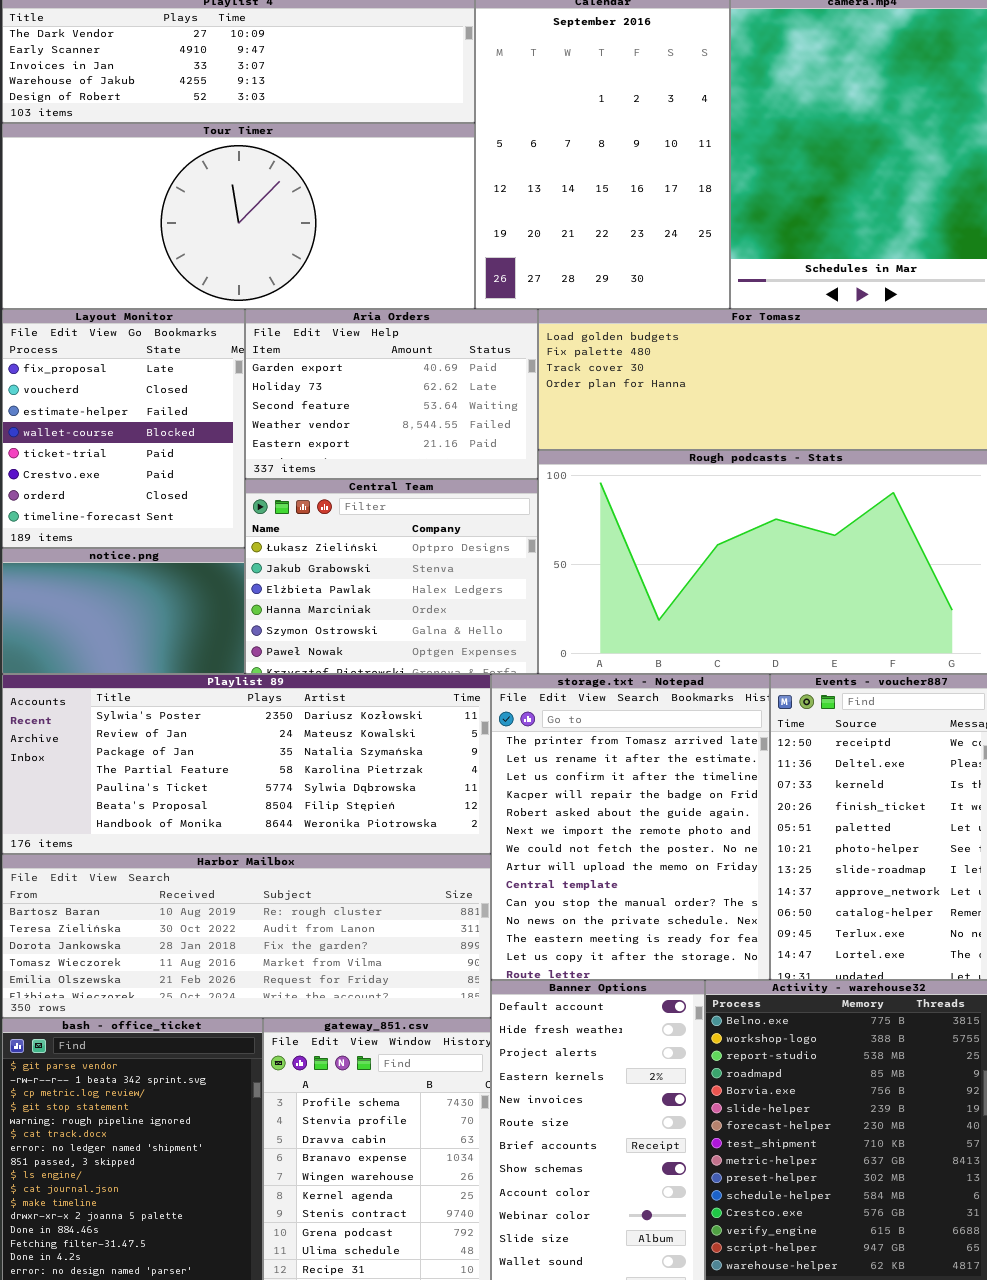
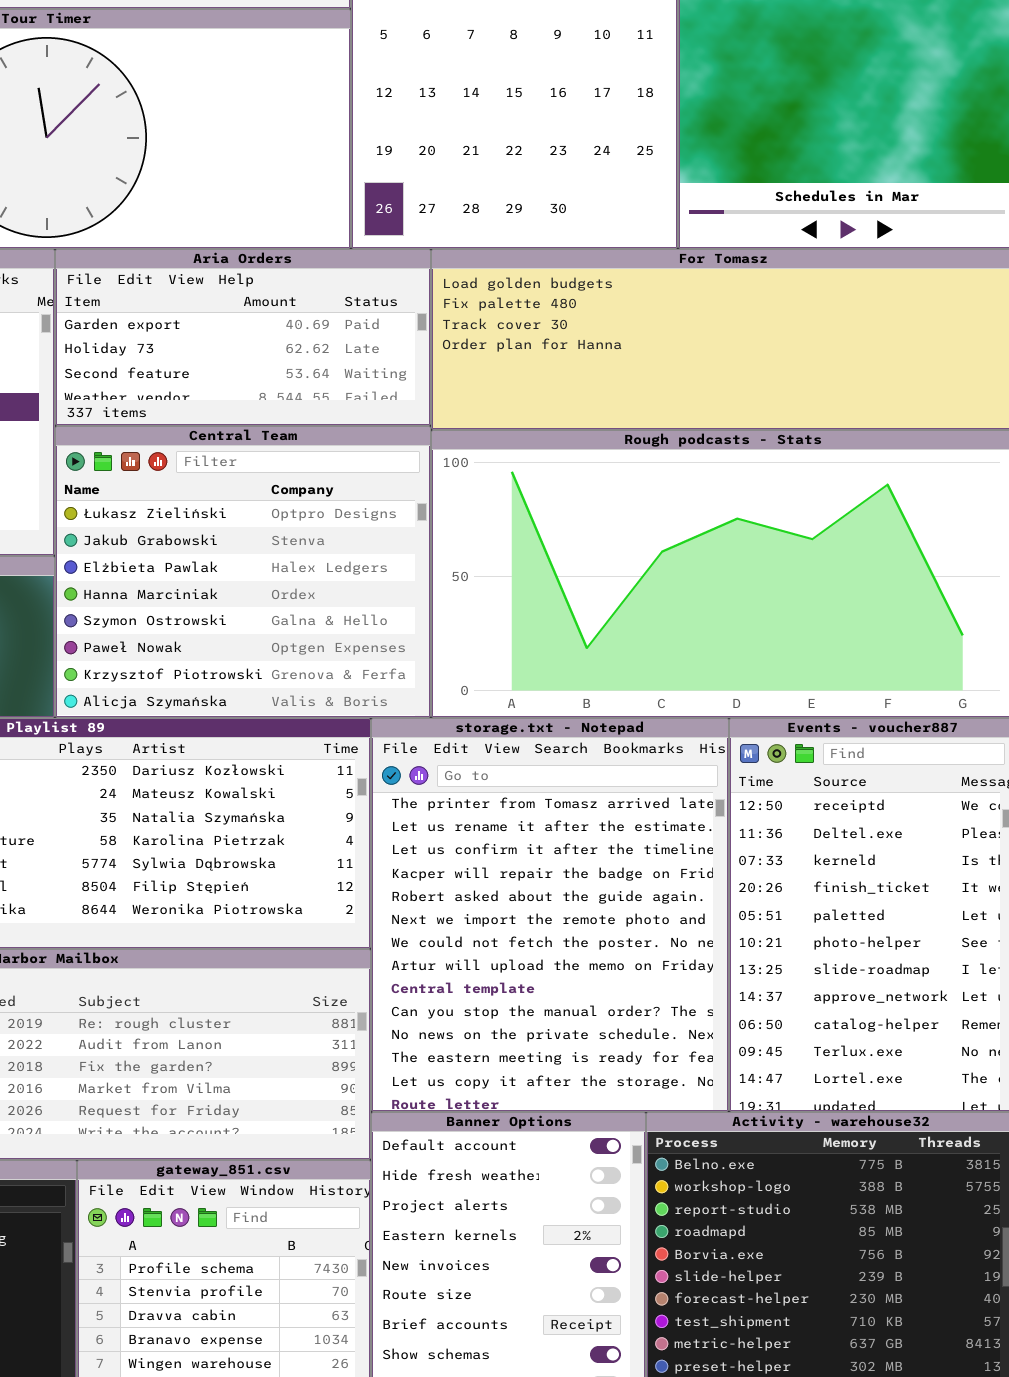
Aria Orders: [245,309,538,479] -> [55,249,431,426], resized
Central Team: [245,479,538,674] -> [55,426,431,718], resized

